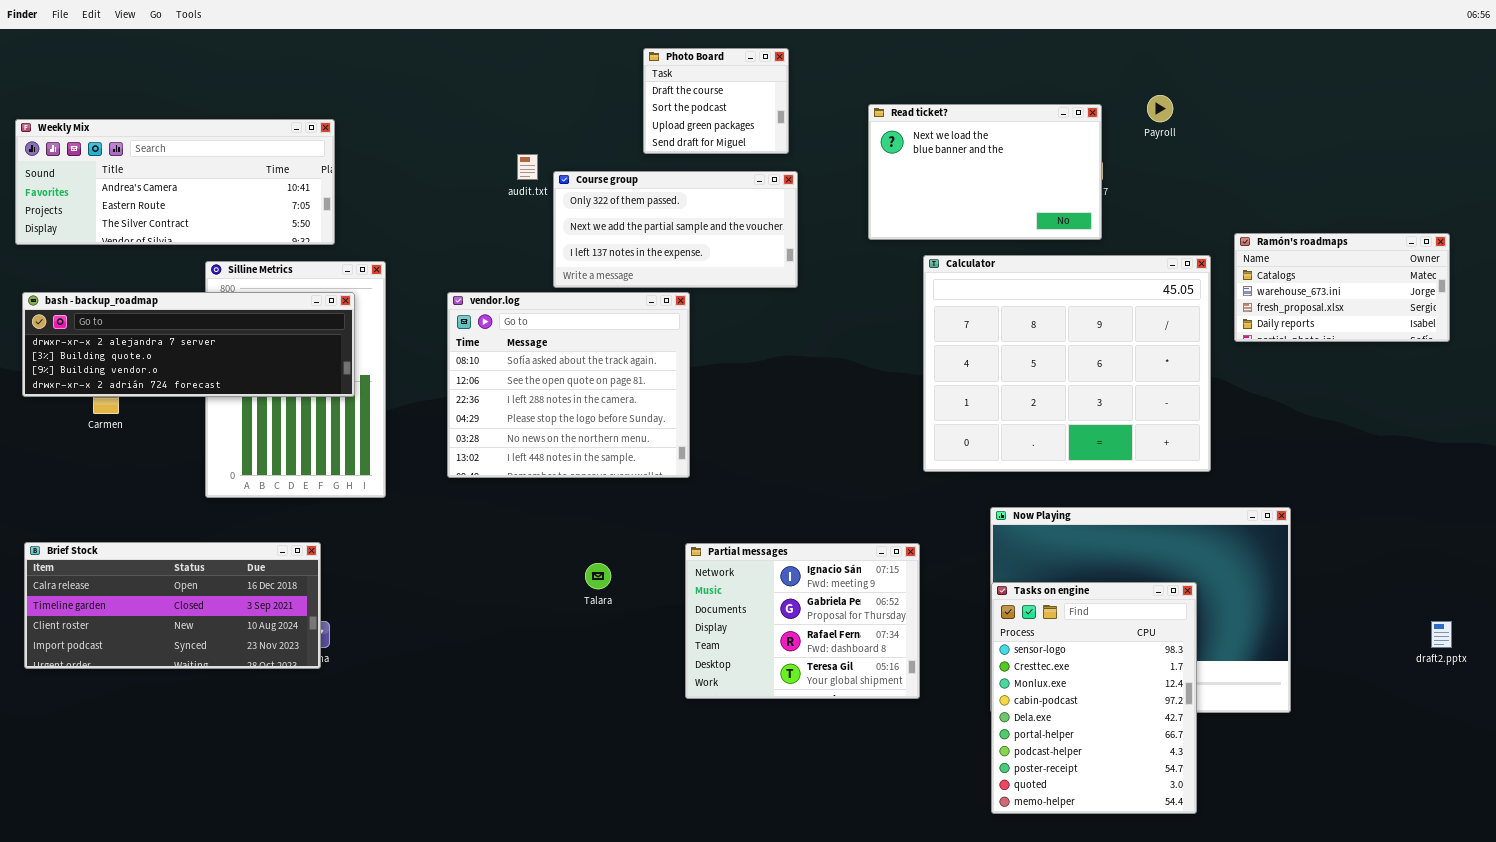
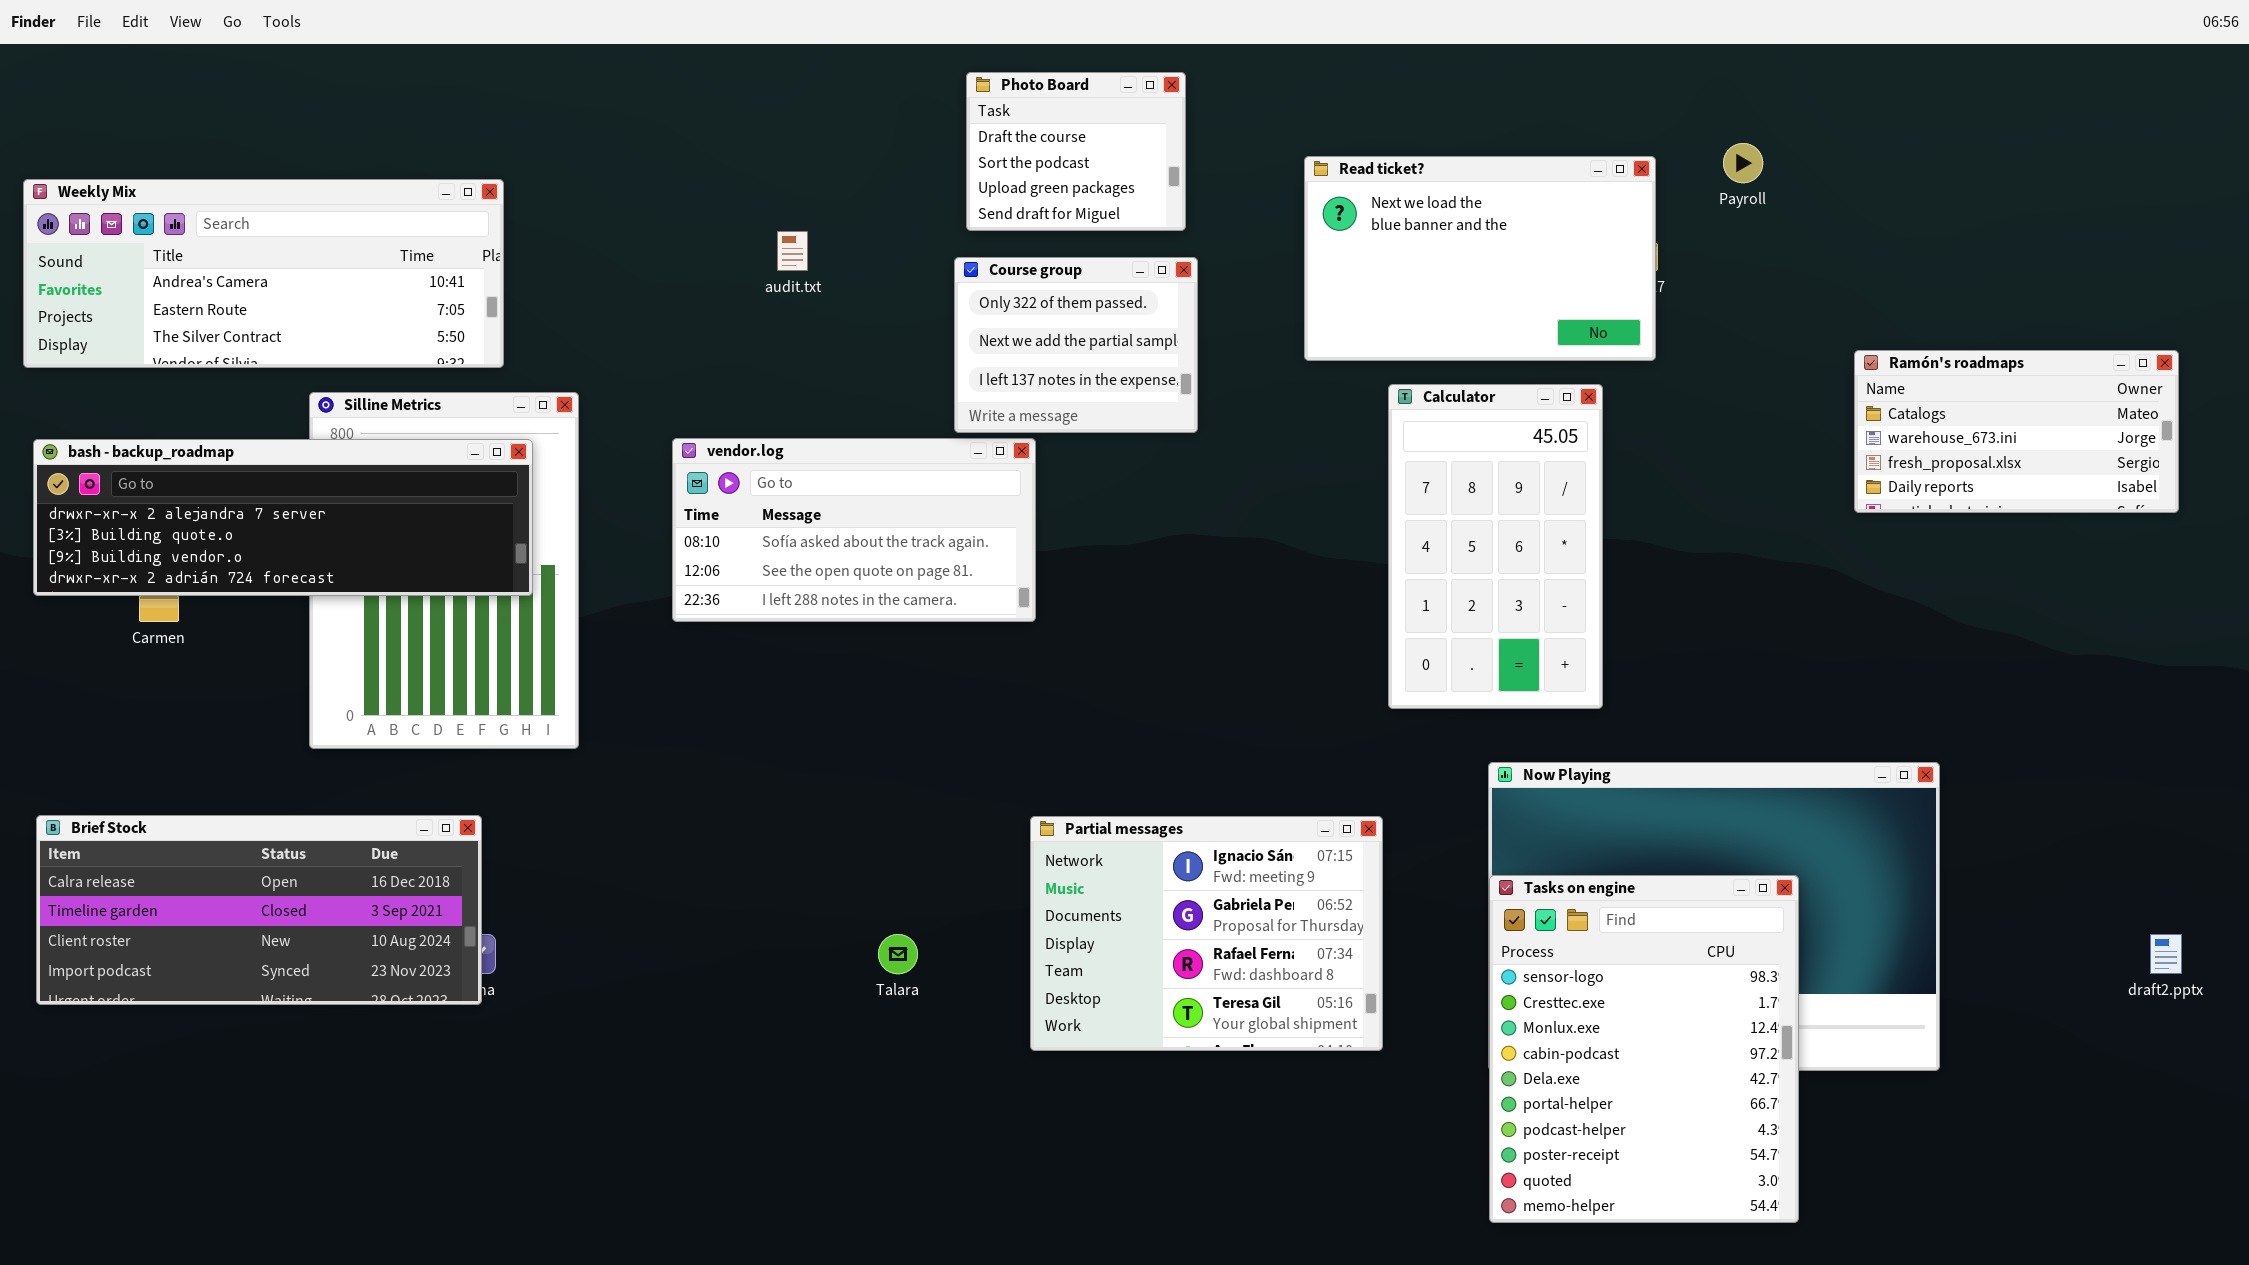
Course group: [553,171,798,288] -> [954,257,1198,433], resized
Calculator: [923,255,1211,472] -> [1388,384,1603,709], resized
vendor.log: [447,292,690,478] -> [672,438,1036,622], resized
Talara: [585,563,611,589] -> [878,934,918,974], moved

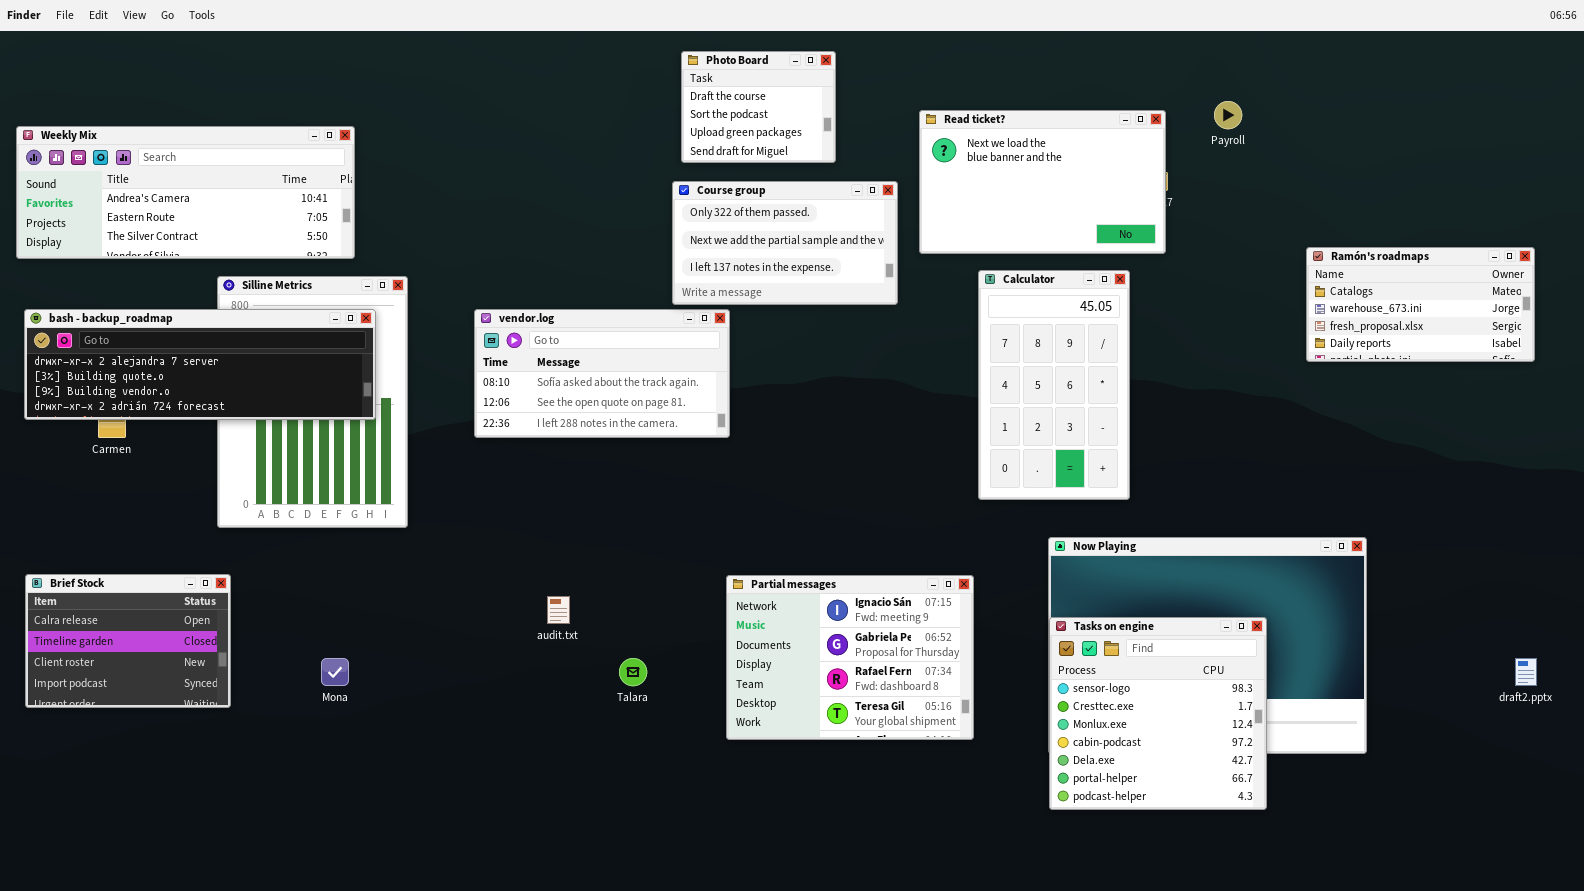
audit.txt: [777,231,808,271] -> [547,596,570,624], moved
Course group: [954,257,1198,433] -> [672,181,898,305], resized
Brief Stock: [36,815,482,1005] -> [25,574,231,708], resized
Tasks on engine: [1489,875,1799,1223] -> [1049,617,1267,810], resized

